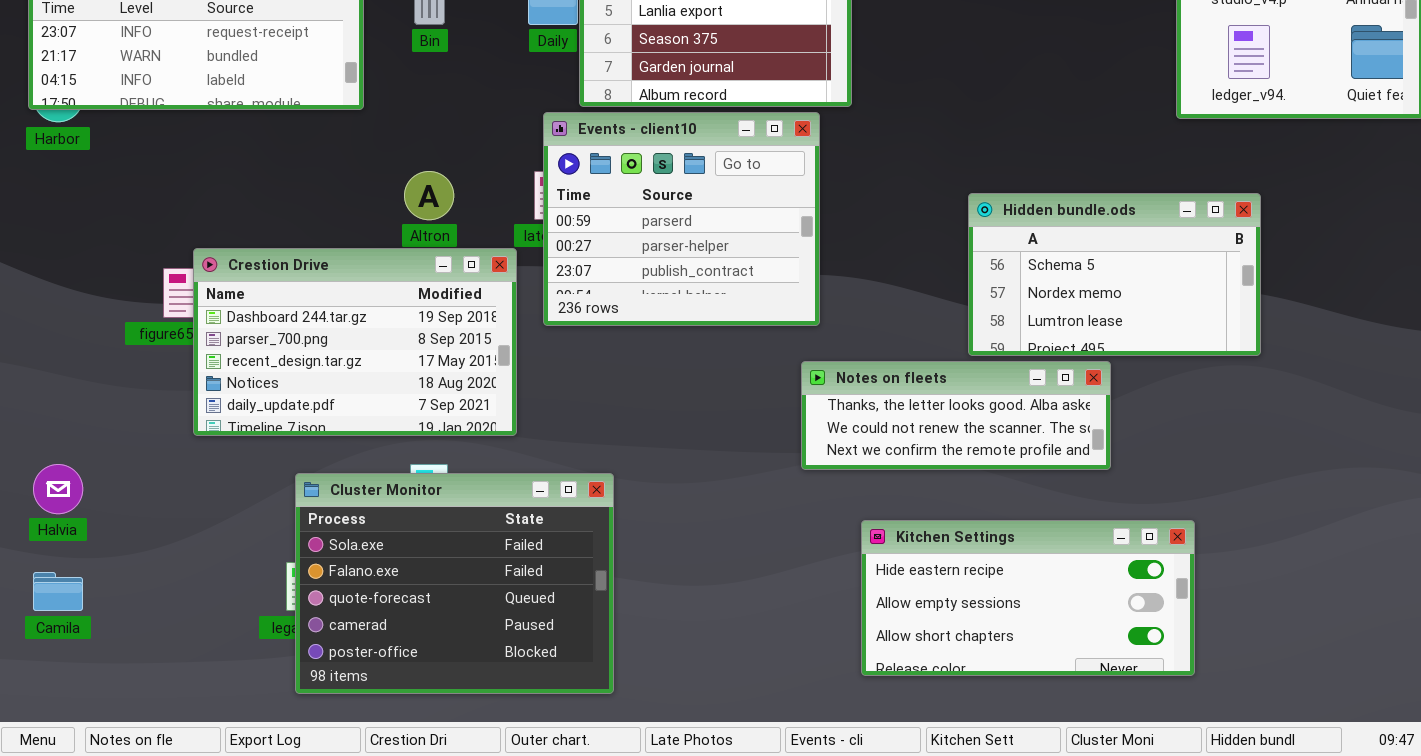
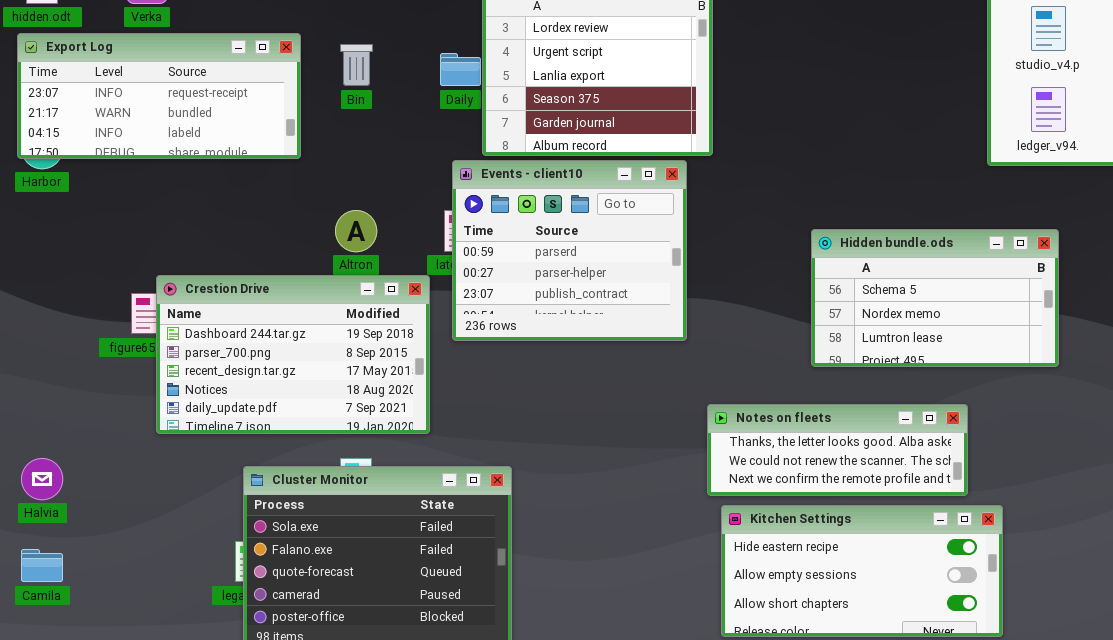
Notes on fleets: [801,361,1111,470] -> [707,404,968,496], moved

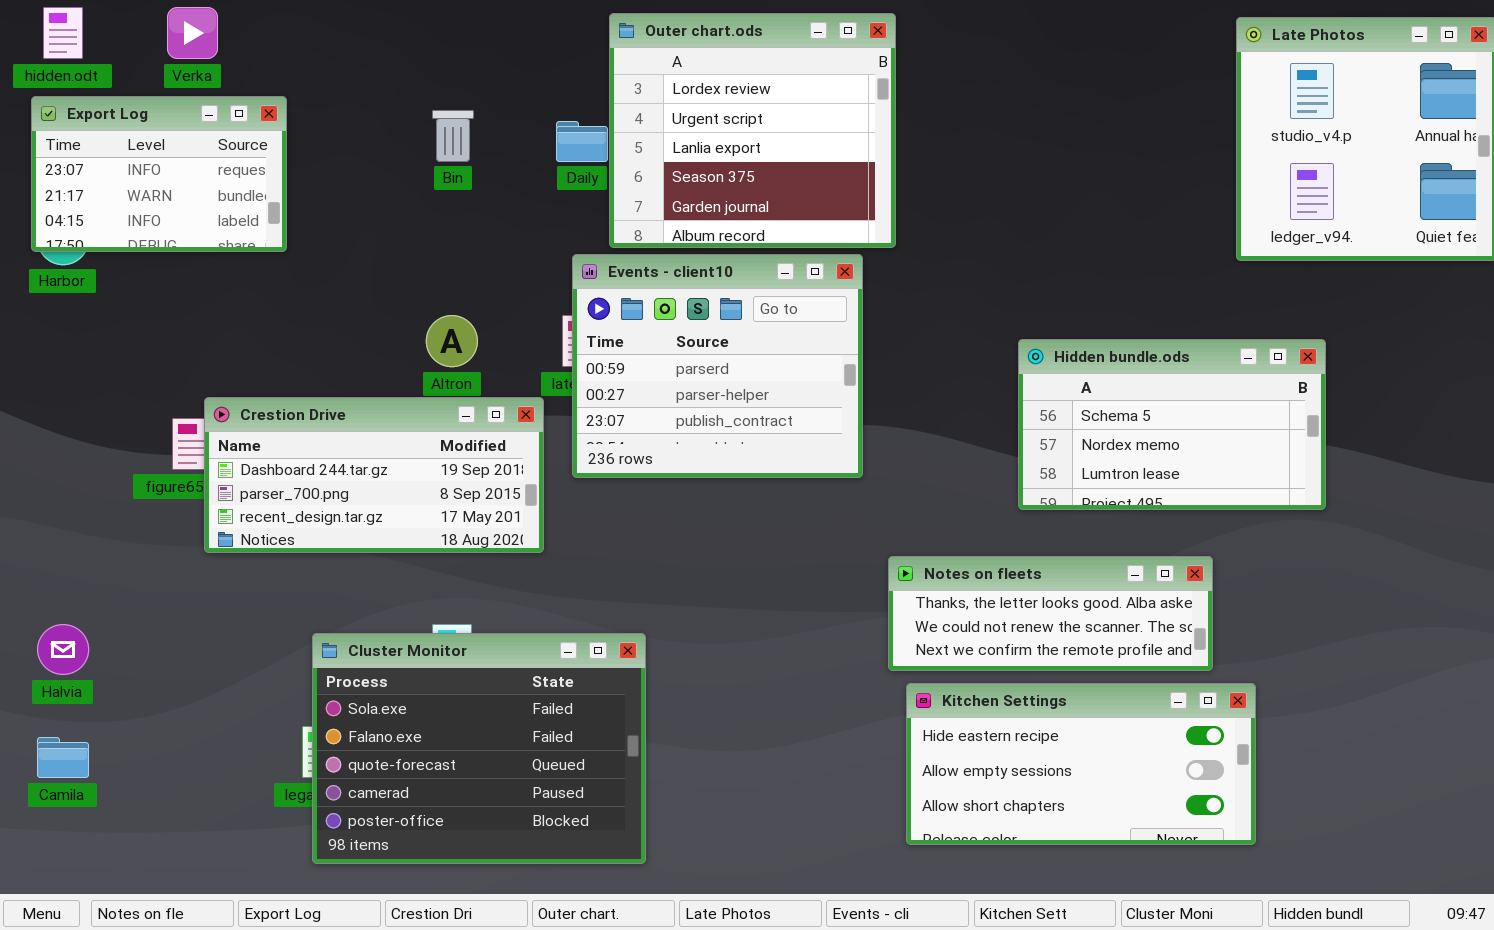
Export Log: [17,33,301,159] -> [31,96,287,252], resized
Crestion Drive: [156,275,430,434] -> [204,397,544,553], resized

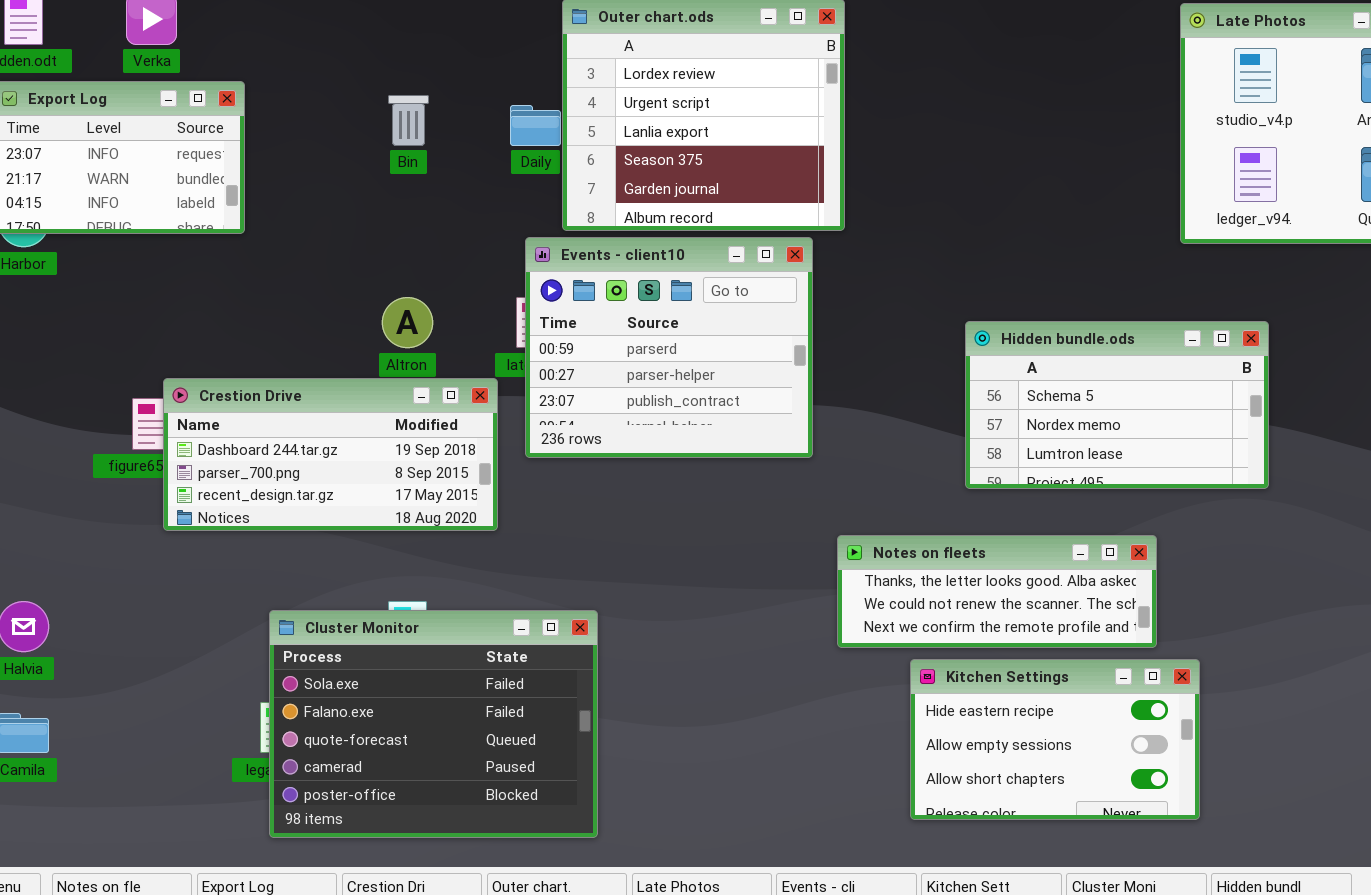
Kitchen Settings: [906,683,1256,845] -> [910,659,1200,820], resized

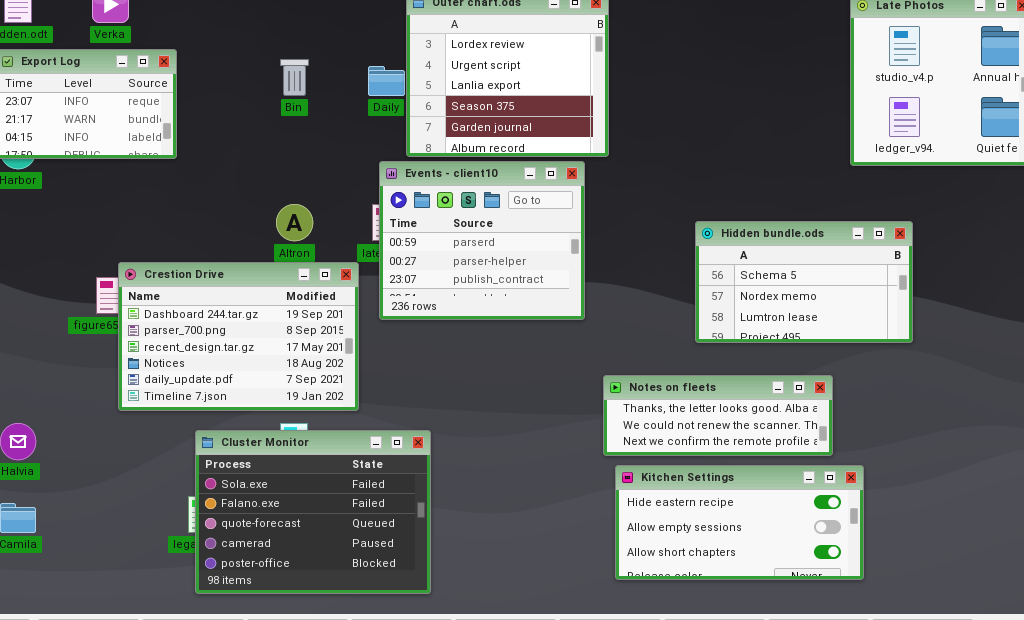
Crestion Drive: [163,378,498,531] -> [118,262,359,411], resized
Kitchen Settings: [910,659,1200,820] -> [615,465,864,580], resized

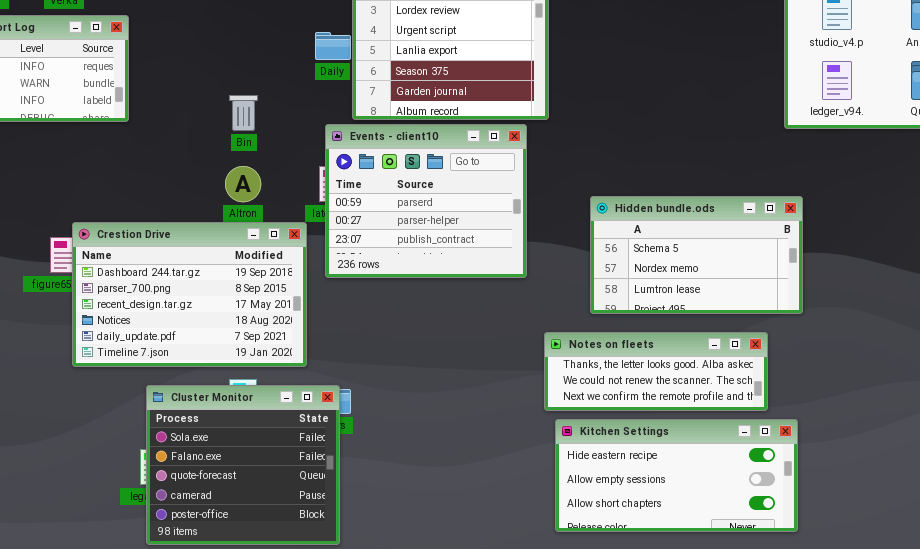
Bin: [280,59,309,96] -> [229,95,258,131], moved
Hidden bundle.ods: [695,221,913,343] -> [590,196,803,314], moved
Cluster Monitor: [195,430,431,594] -> [146,385,340,545], resized

